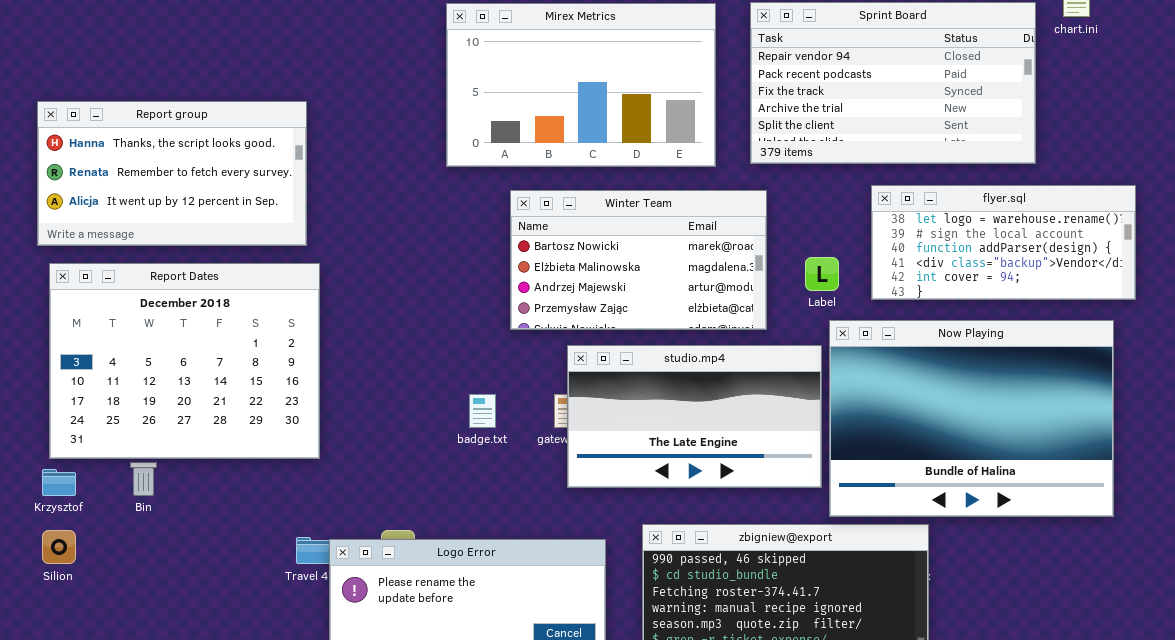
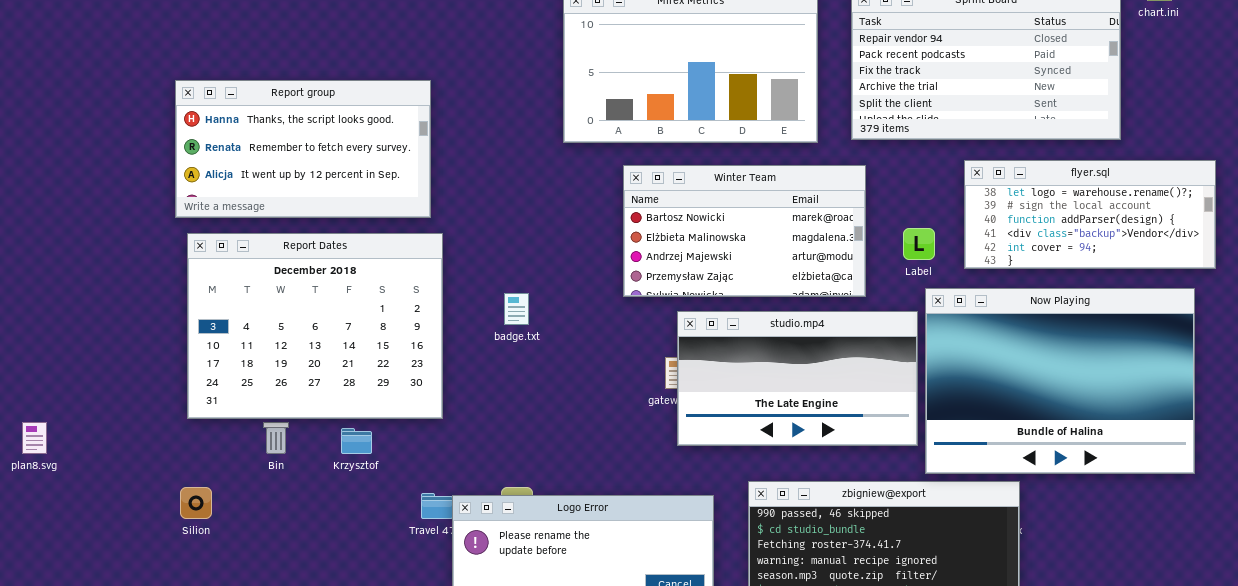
badge.txt: [469,394,496,428] -> [504,293,529,325], moved
Krzysztof: [42,469,76,496] -> [341,428,372,454], moved

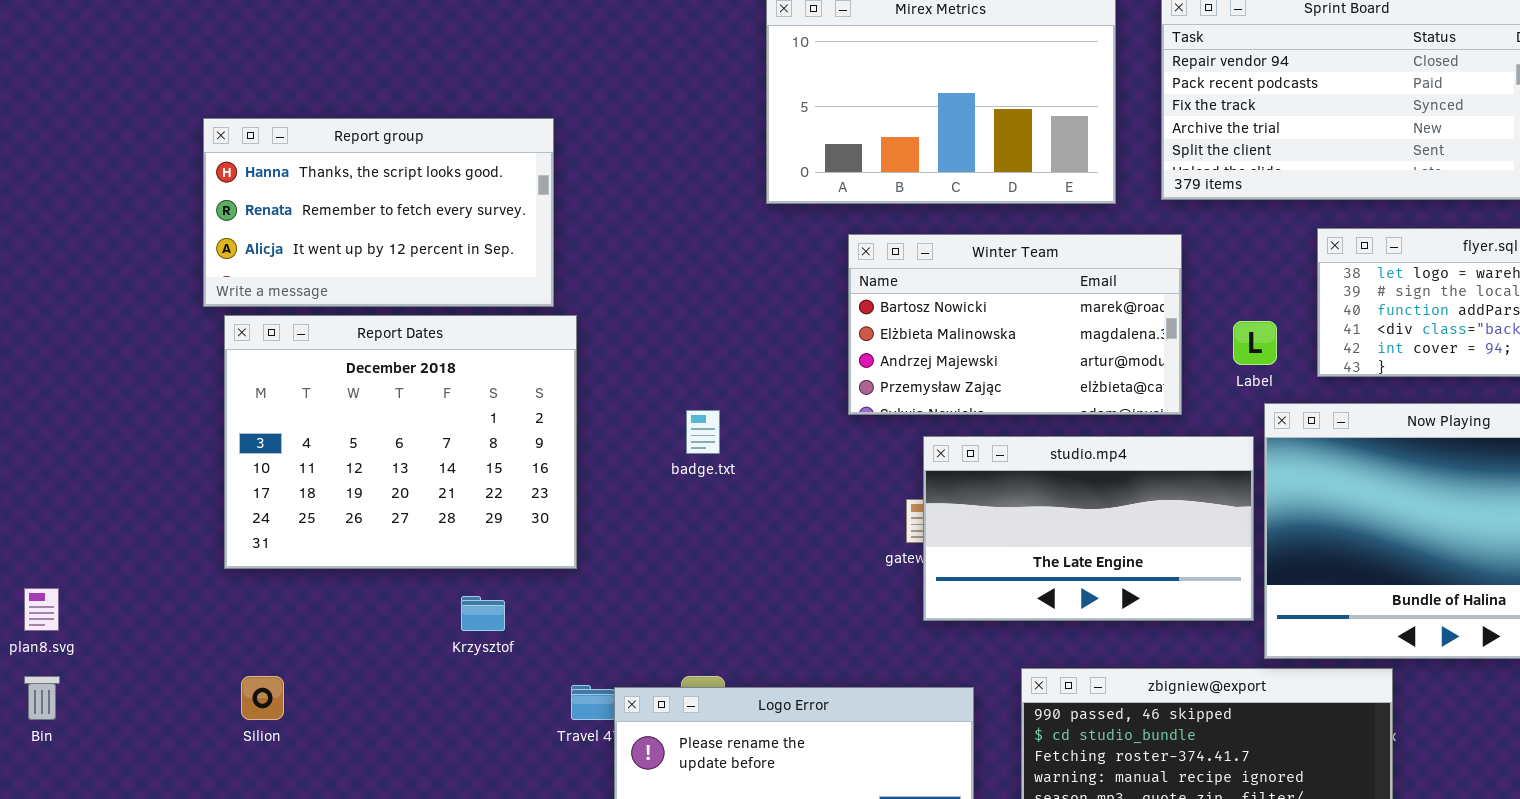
Report group: [175,80,431,218] -> [203,118,554,307], moved
Report Dates: [187,233,443,419] -> [224,315,577,569], moved
Bin: [263,422,289,454] -> [24,676,60,720], moved

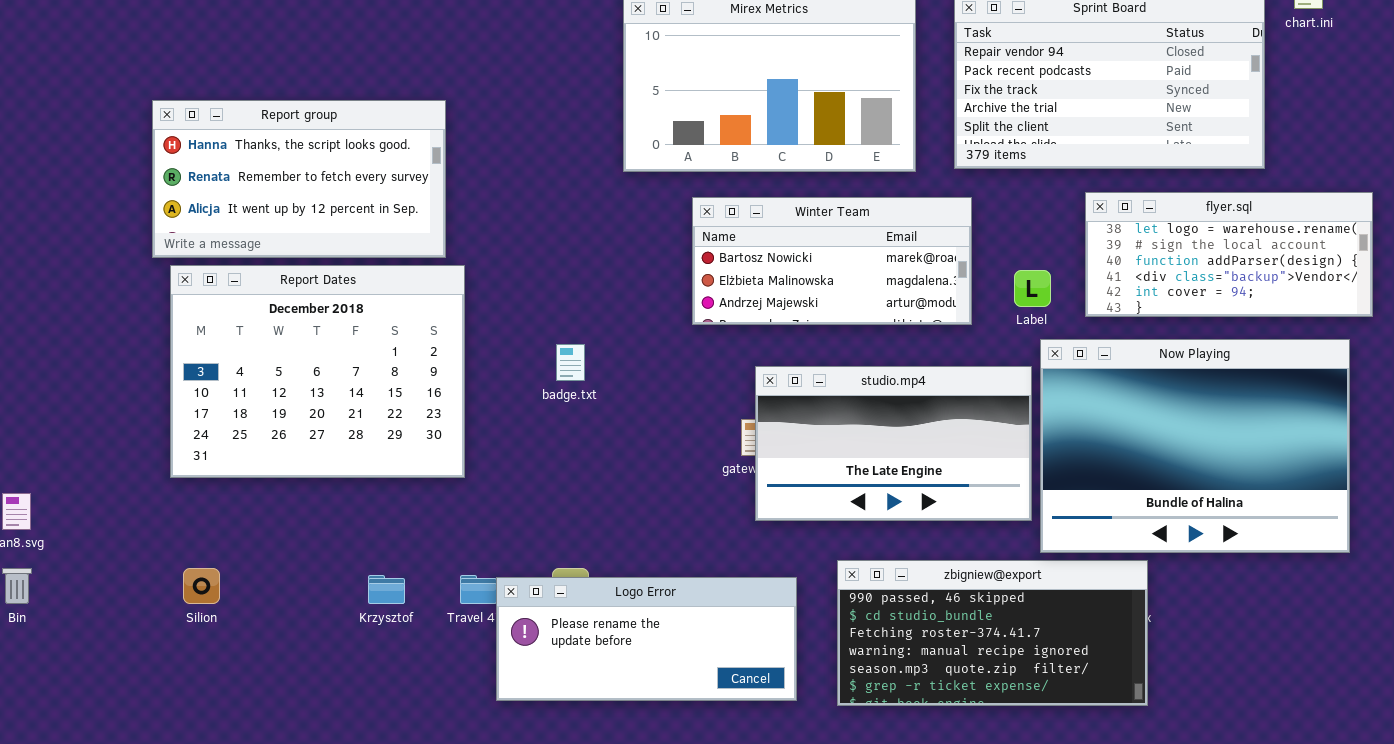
Winter Team: [848,234,1182,415] -> [692,197,972,325], resized
Krzysztof: [461,596,505,631] -> [368,575,405,604], moved

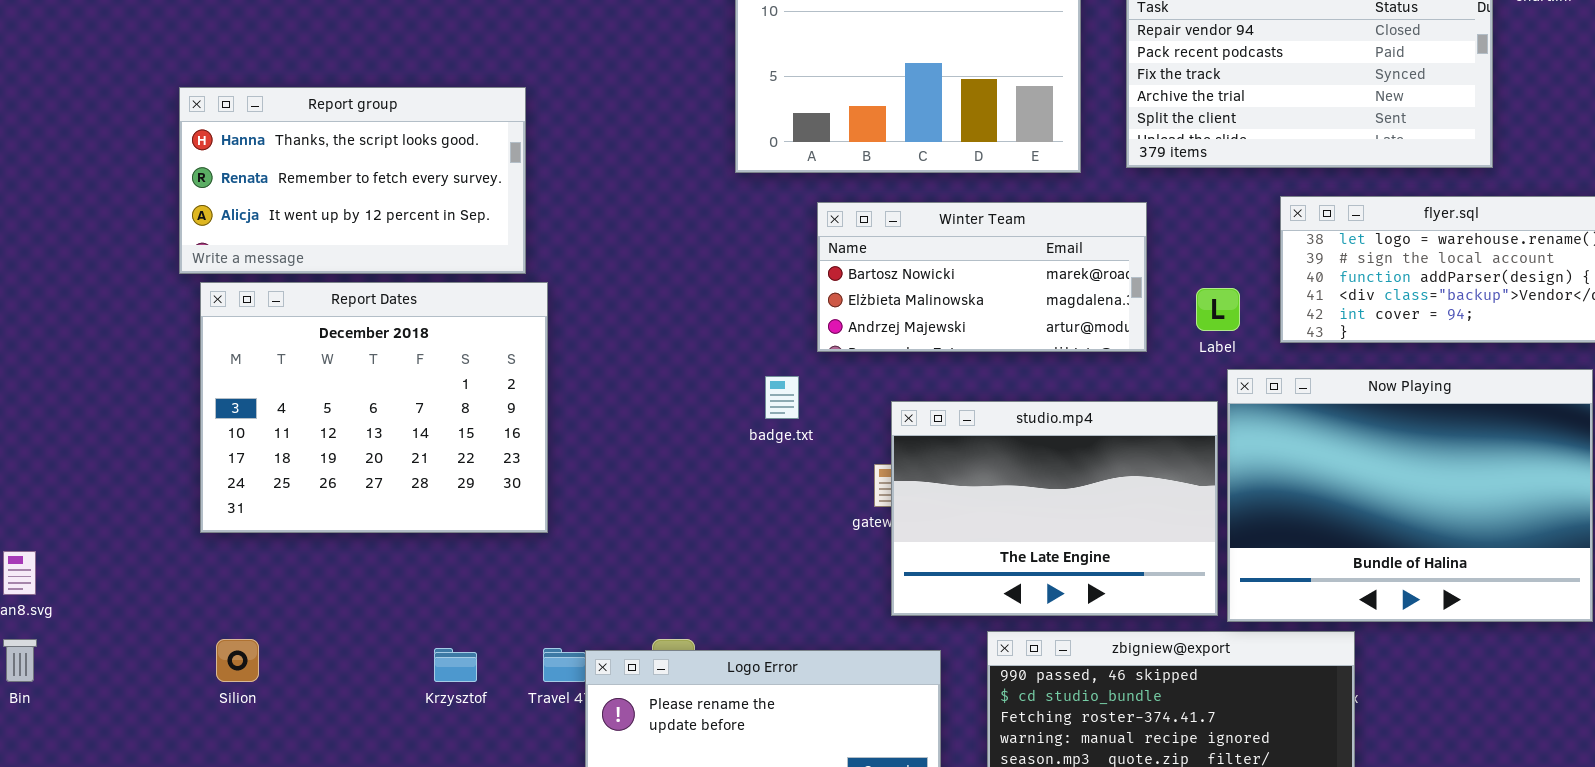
badge.txt: [556,344,585,381] -> [765,376,799,419], moved
studio.mp4: [755,366,1032,521] -> [891,401,1218,616], resized

